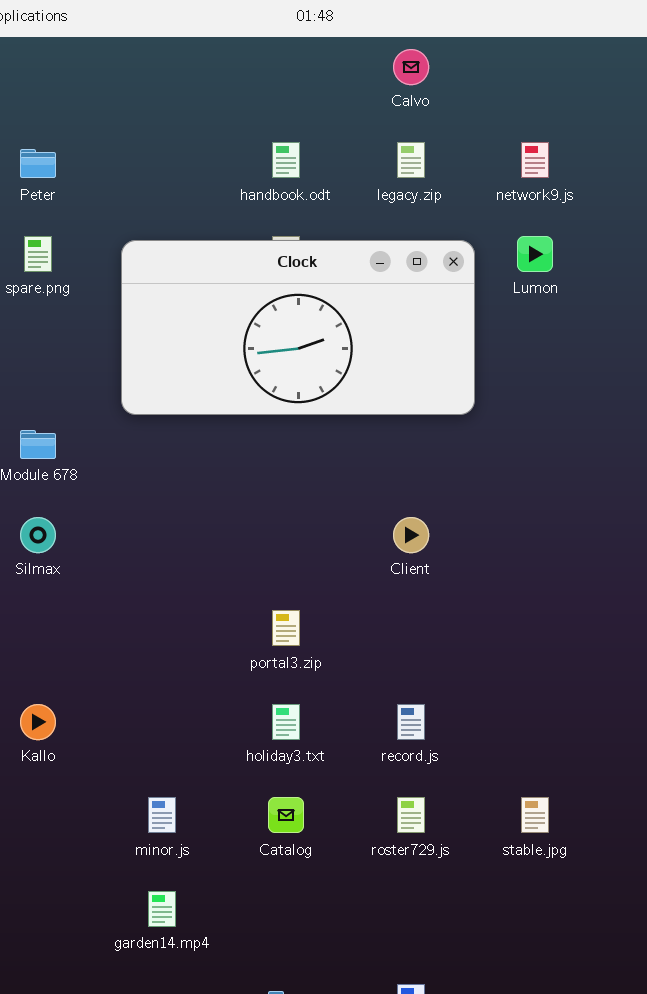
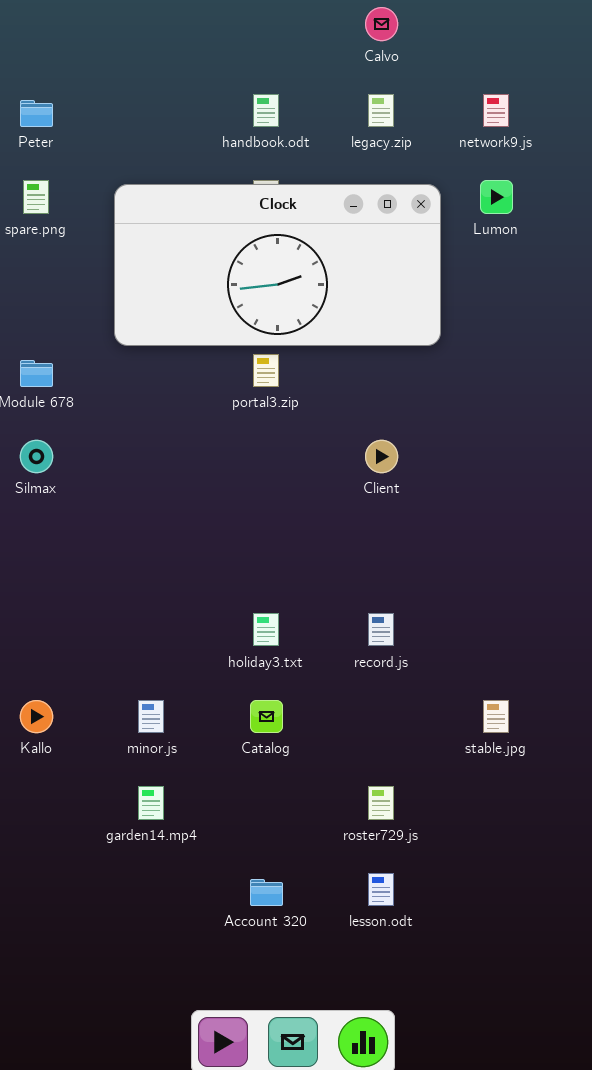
portal3.zip: [272,610,300,646] -> [253,354,279,387], moved
Kallo: [20,704,56,740] -> [20,700,53,733], moved
roster729.js: [397,797,425,833] -> [368,786,394,820], moved

